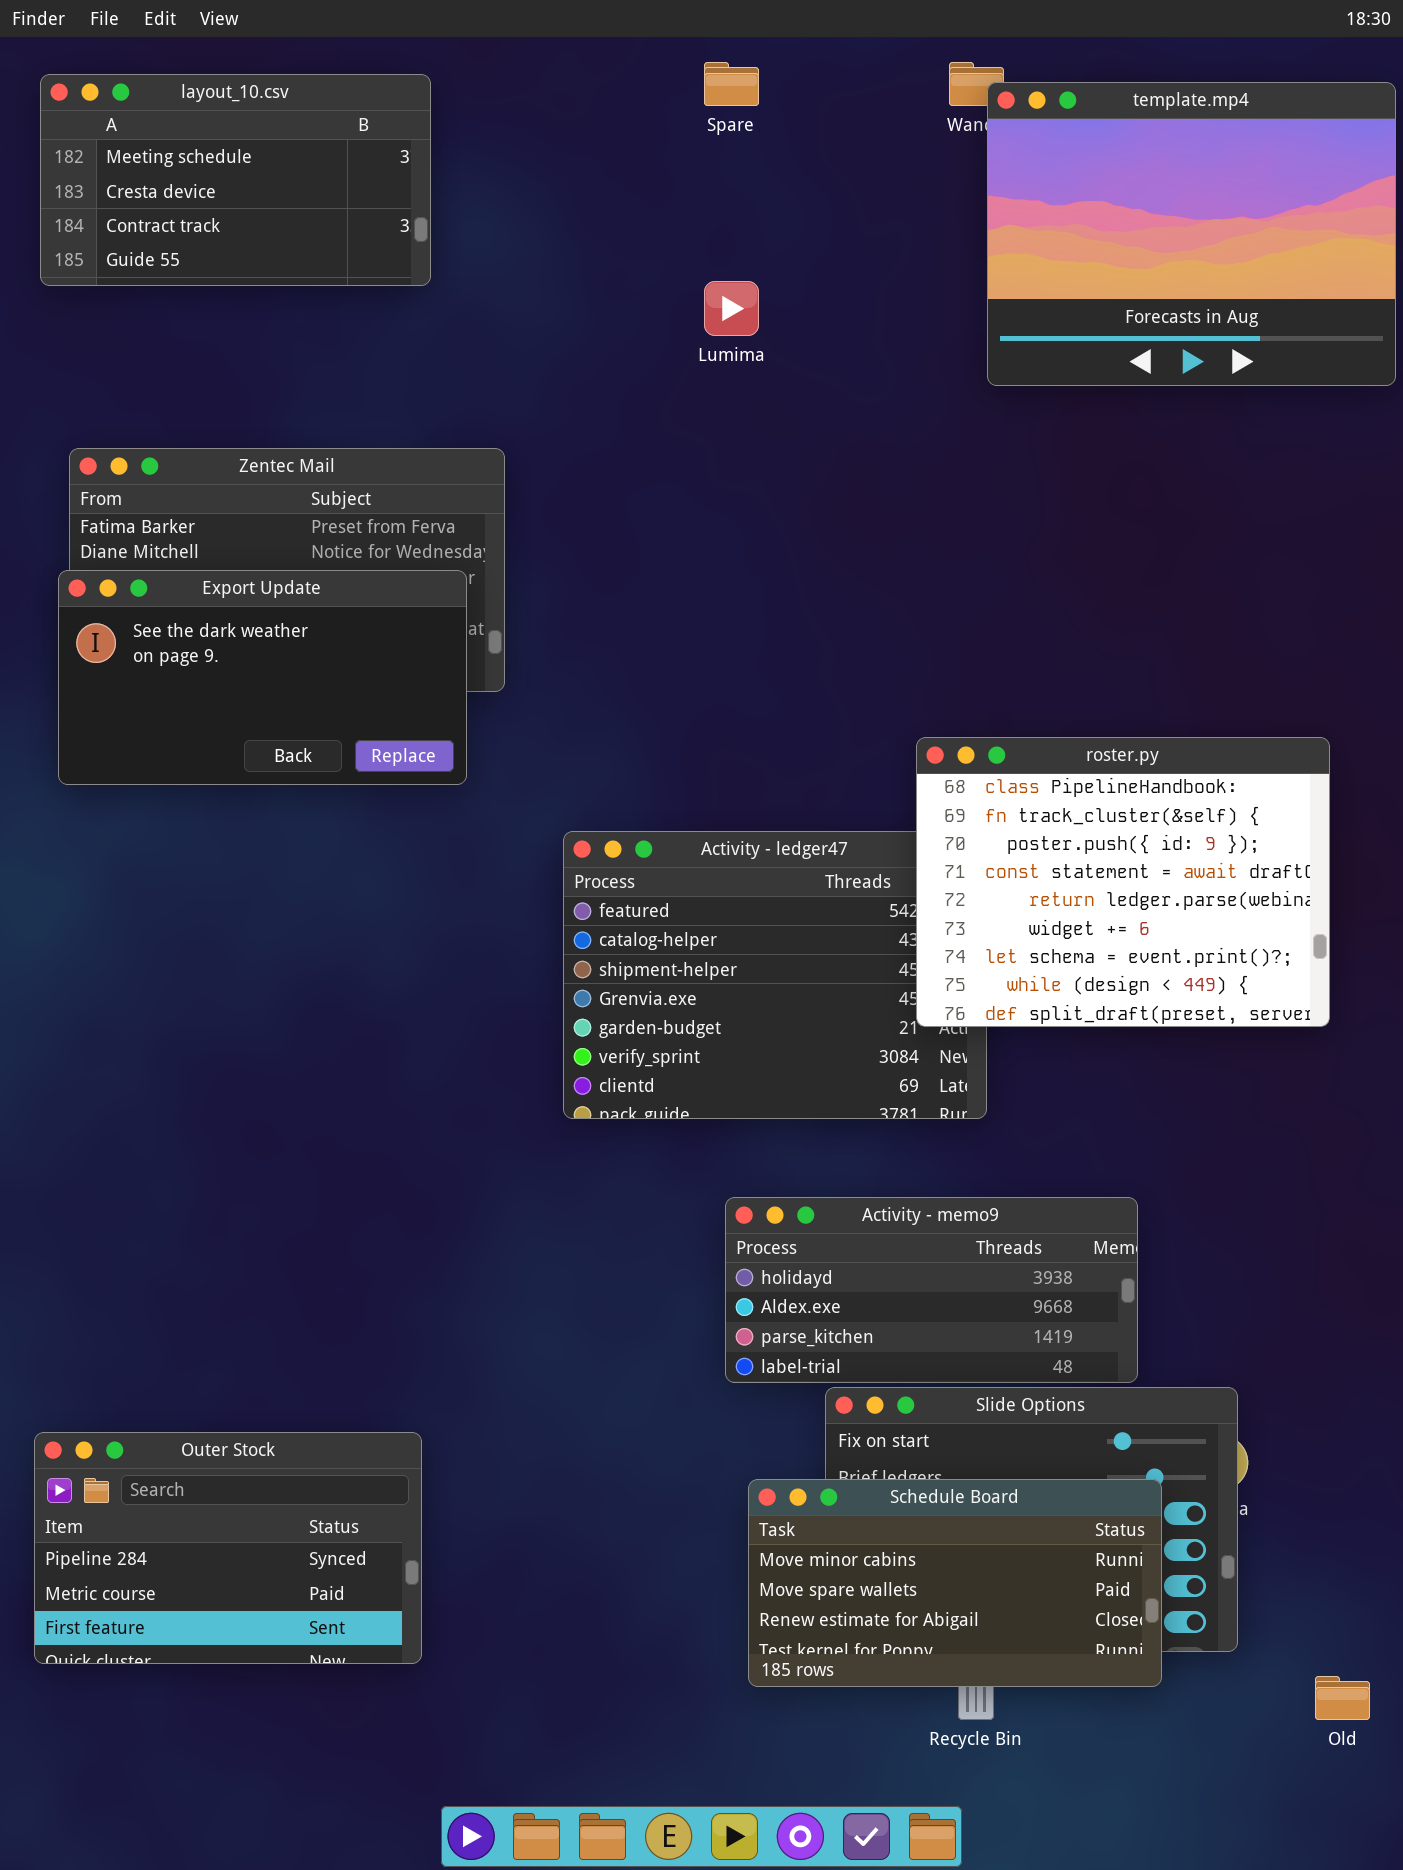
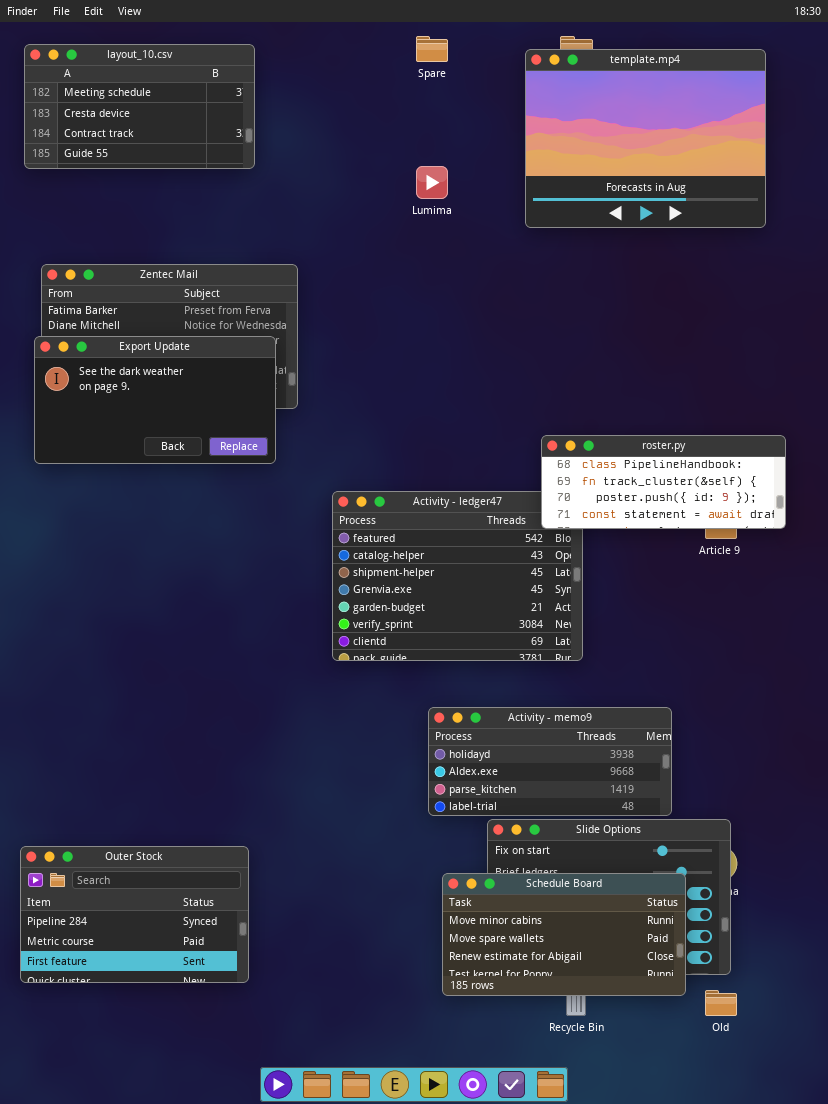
template.mp4: [987,82,1396,386] -> [525,49,766,228], moved
roster.py: [916,737,1330,1027] -> [541,435,786,529], resized
Old: [1315,1676,1370,1720] -> [705,990,737,1016], moved

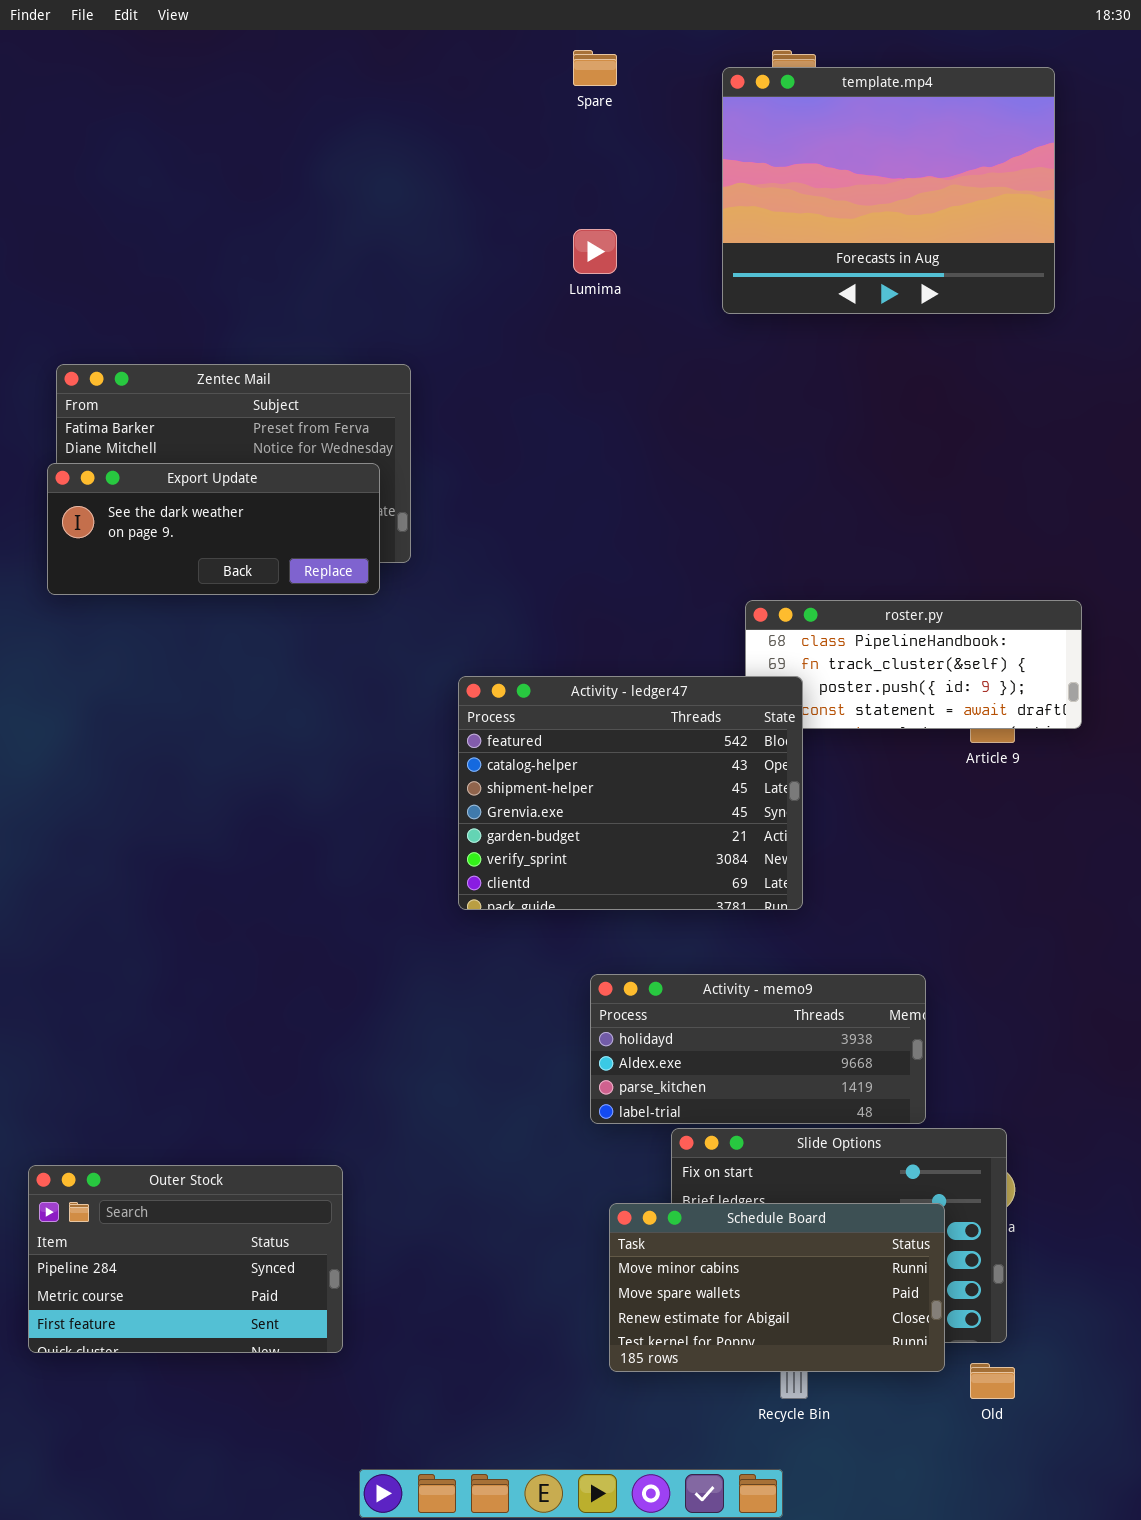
layout_10.csv: [24,44,255,169] -> none, closed
Export Update: [34,336,276,464] -> [47,463,380,595], resized
Activity - ledger47: [332,491,583,661] -> [458,676,803,910], raised

